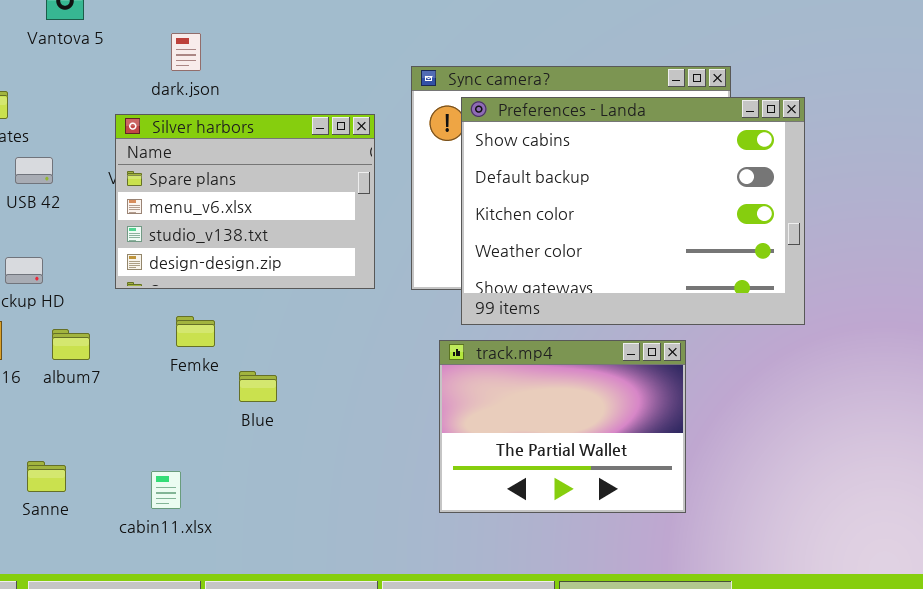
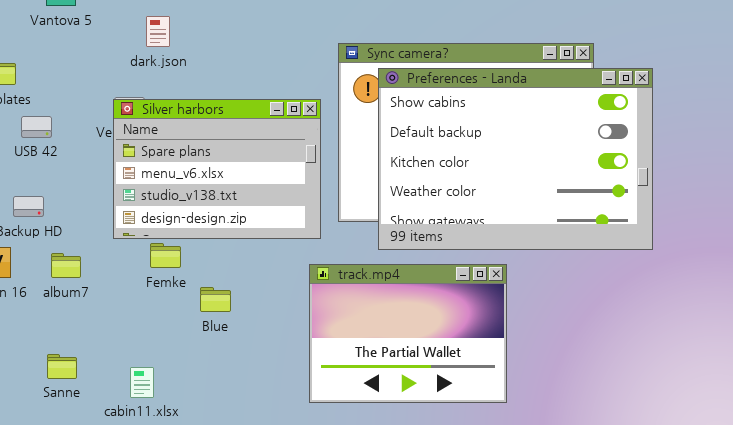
Silver harbors: [115,114,375,289] -> [113,99,321,239], moved
track.mp4: [439,340,686,513] -> [309,264,507,403], moved
Sanne: [27,461,66,492] -> [47,354,77,379], moved

